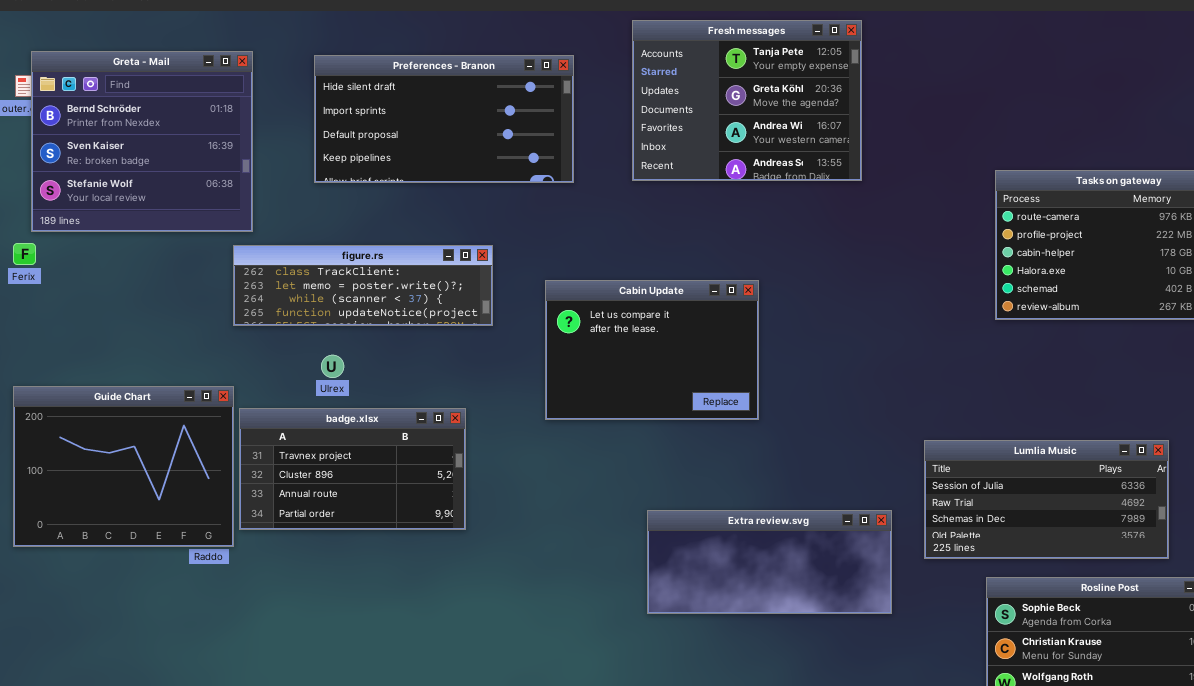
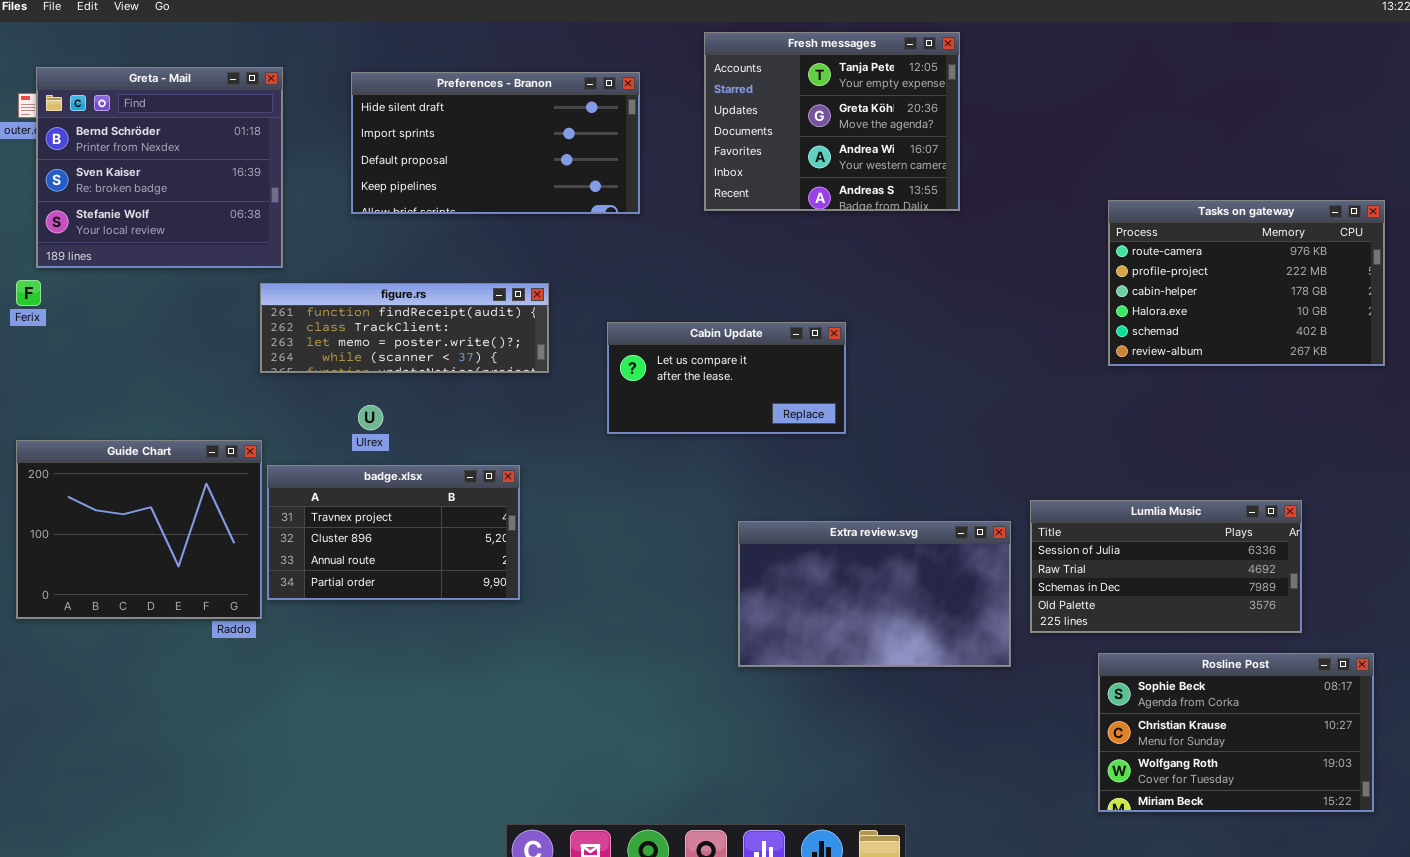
figure.rs: [233,245,493,326] -> [260,283,549,373], scrolled up 1 row
Cabin Update: [545,280,759,420] -> [607,322,846,434], resized
Extra review.svg: [647,510,892,614] -> [738,521,1011,667], moved, resized

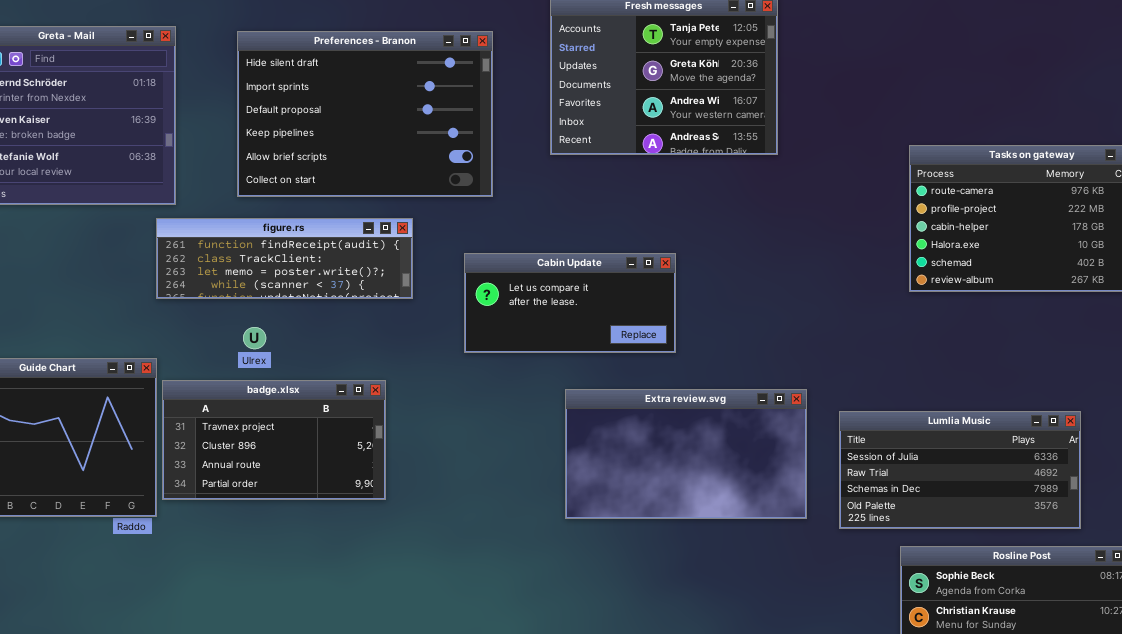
Preferences - Branon: [351,72,640,214] -> [237,31,493,197], resized
Extra review.svg: [738,521,1011,667] -> [565,389,807,519], moved

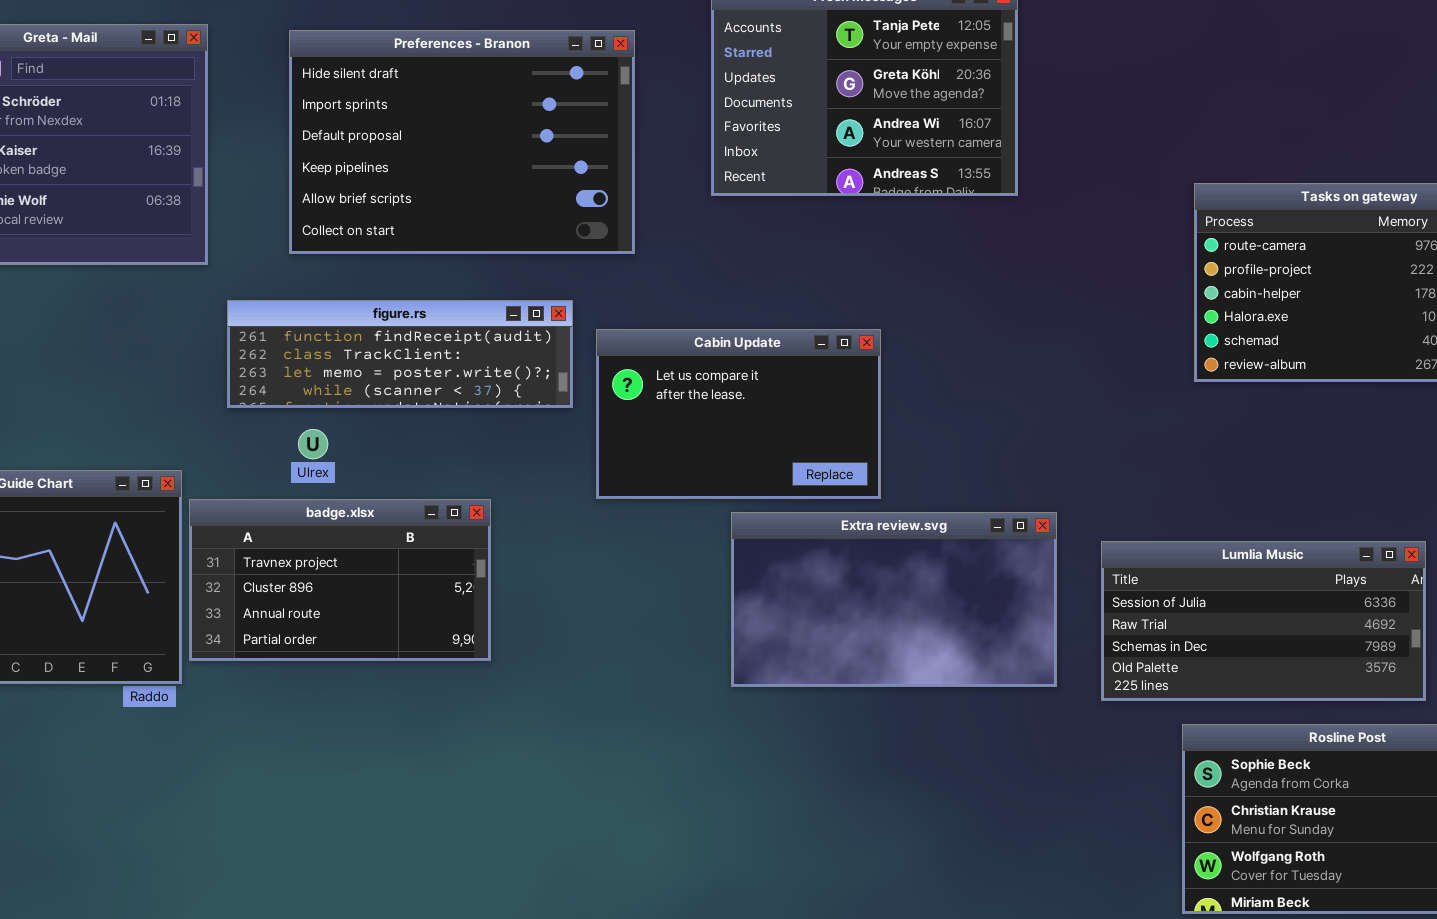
figure.rs: [156,218,413,299] -> [227,300,573,408], moved
Cabin Update: [464,253,676,353] -> [596,329,881,499], resized

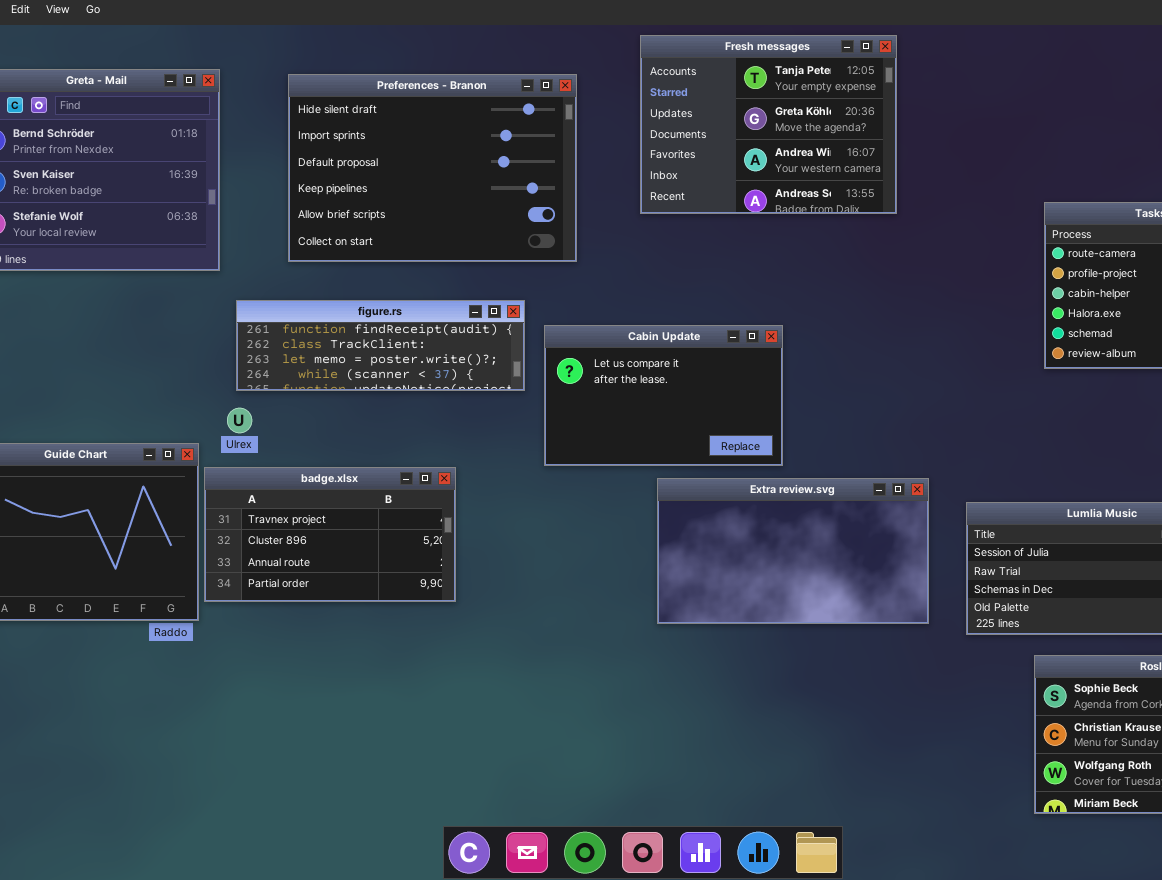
Ulrex: [298,429,328,459] -> [227,408,252,433], moved

